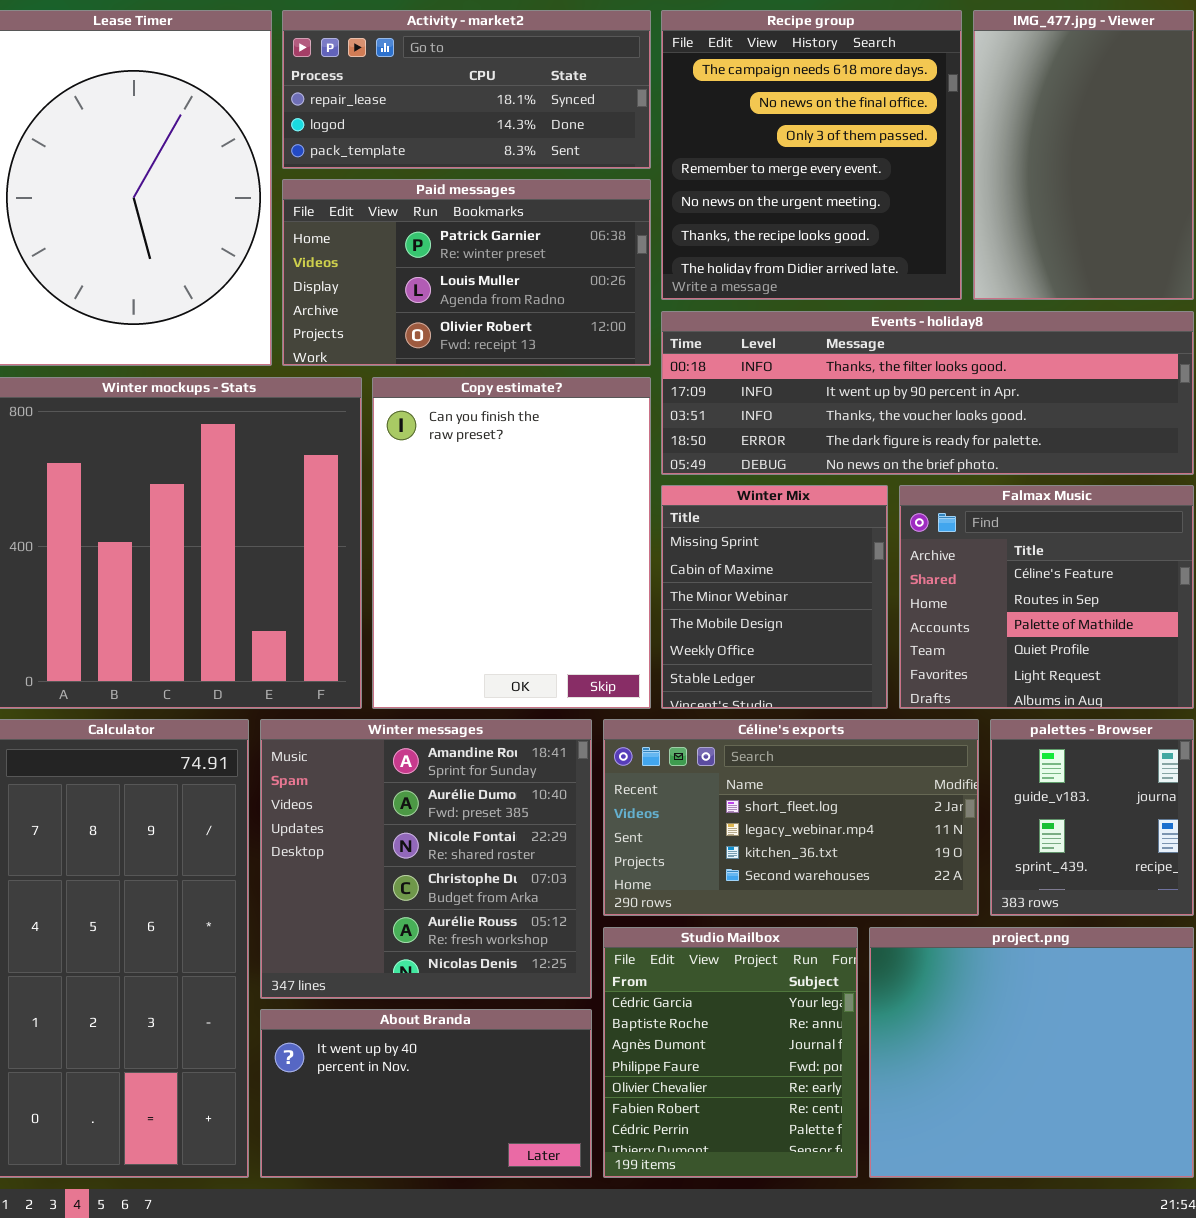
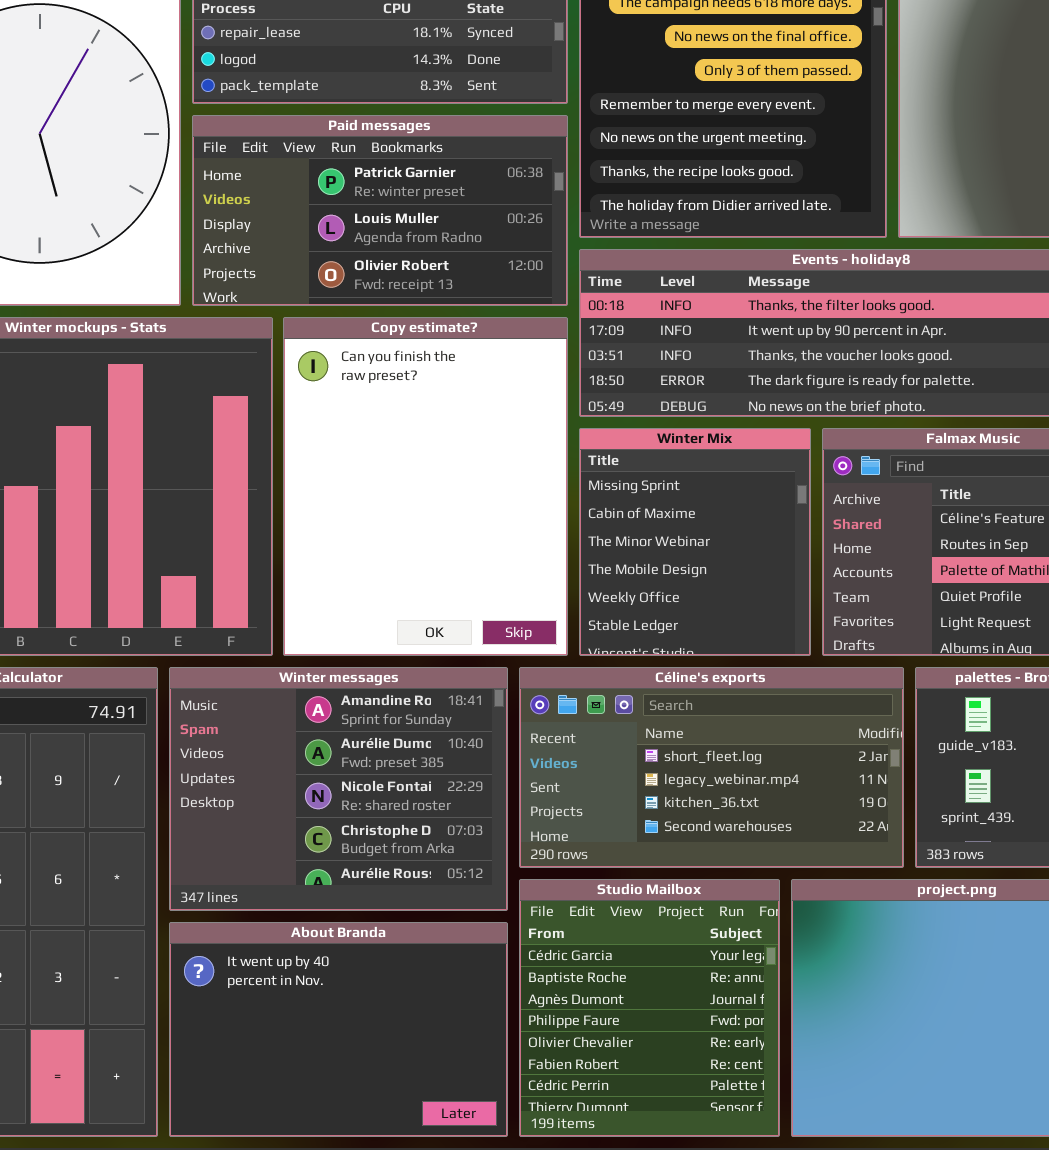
Winter messages: [260,719,592,999] -> [169,667,508,911], resized
About Branda: [260,1009,592,1178] -> [169,922,508,1137], resized

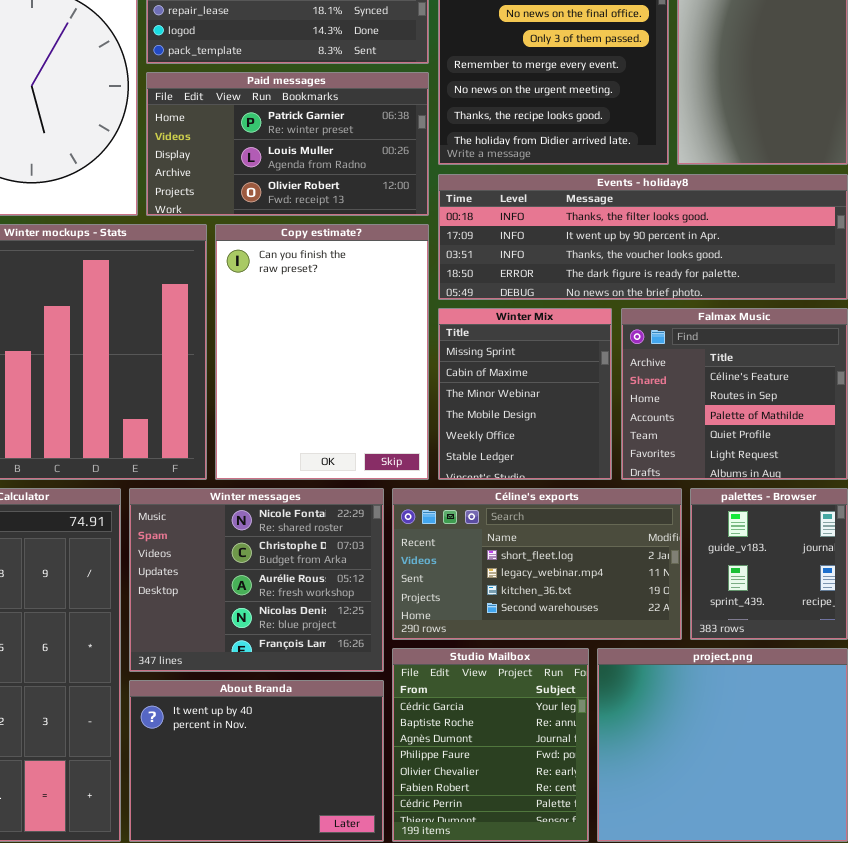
Winter messages: [169,667,508,911] -> [129,488,384,672], scrolled down 2 rows

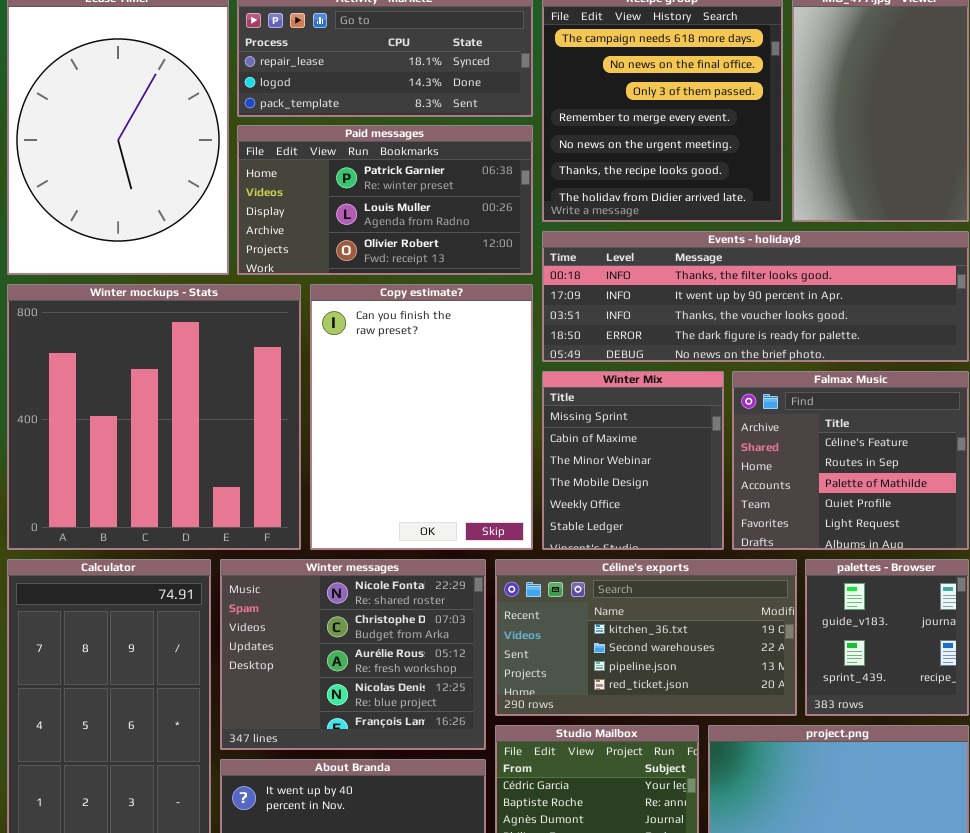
Céline's exports: [392,488,682,640] -> [495,559,797,716], scrolled down 2 rows

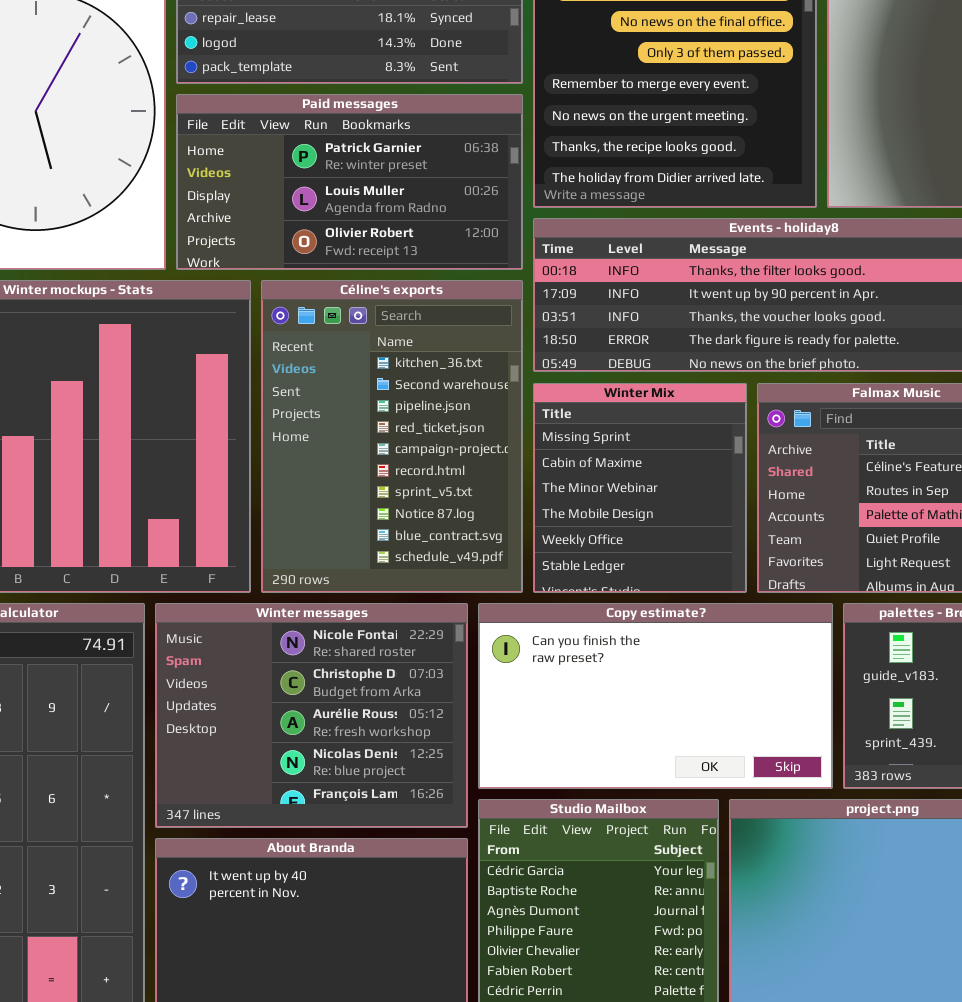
Copy estimate?: [310,284,533,550] -> [478,603,833,789], moved, resized
Céline's exports: [495,559,797,716] -> [261,280,523,593], moved, resized

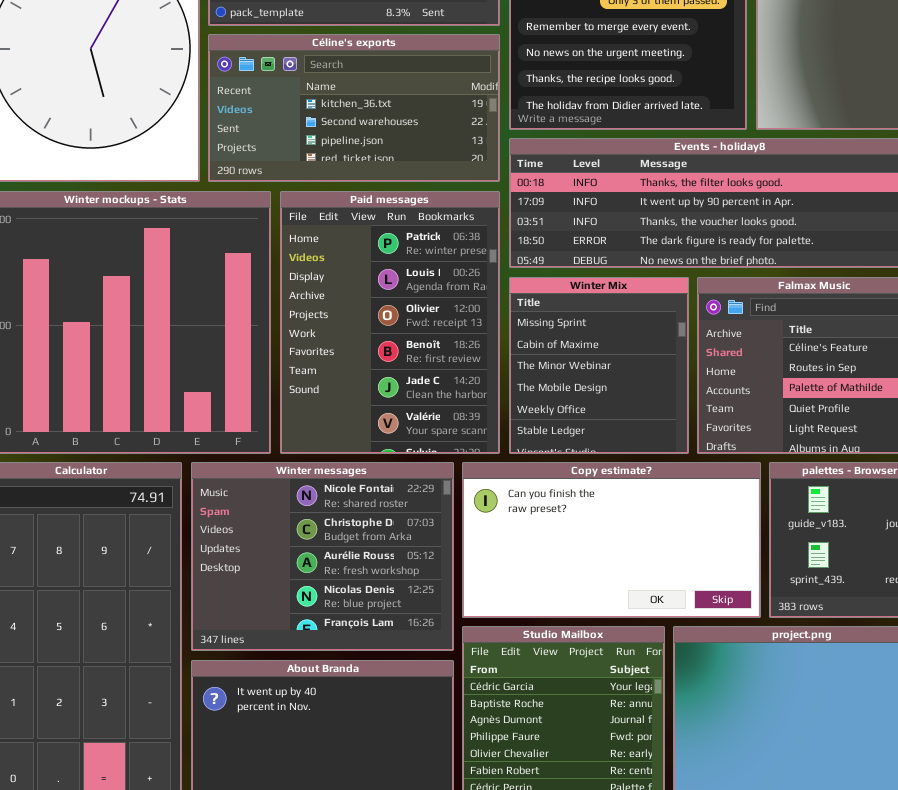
Paid messages: [176,94,523,270] -> [280,191,500,454], moved, resized
Céline's exports: [261,280,523,593] -> [208,34,500,182], moved, resized

